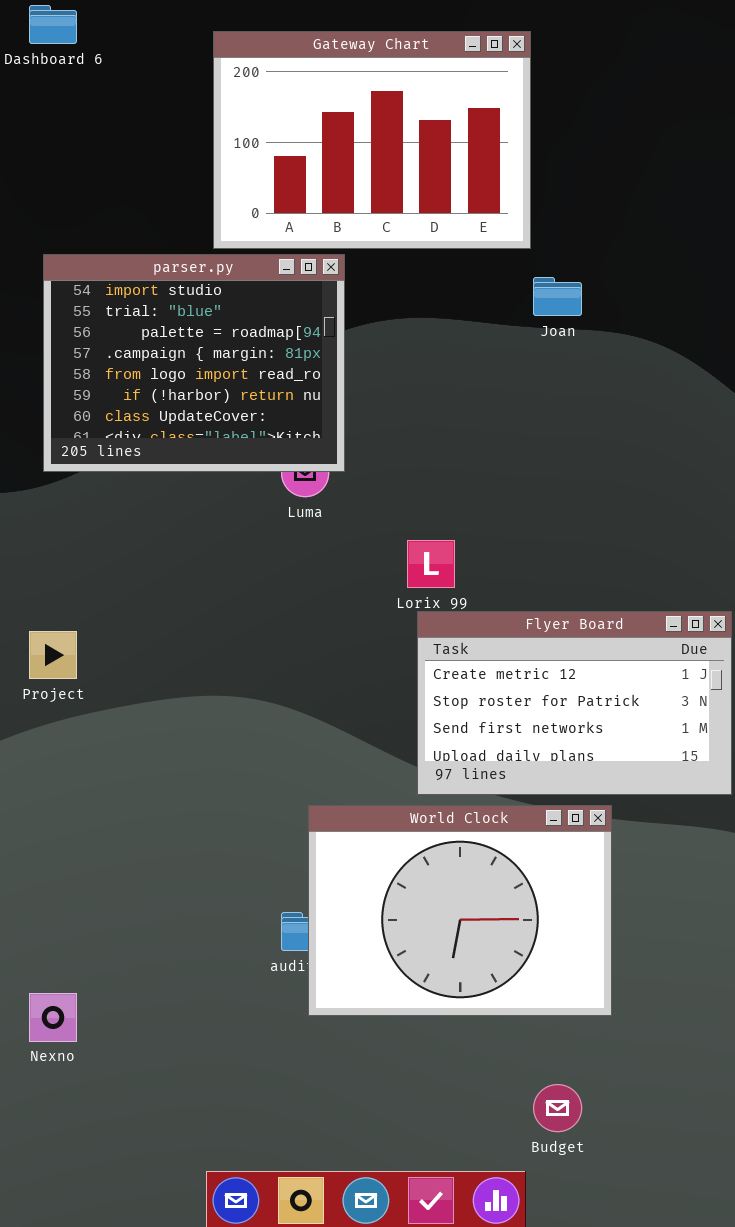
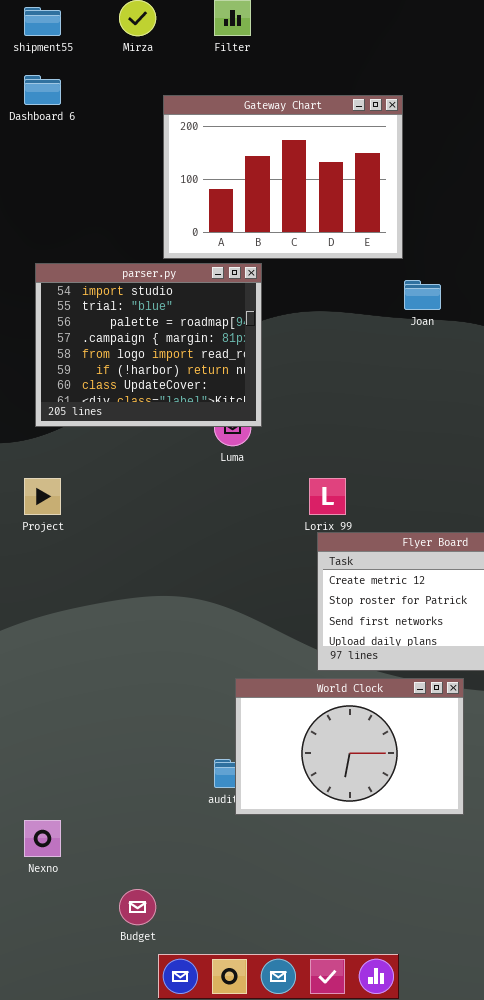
Project: [29,631,77,679] -> [24,478,61,515], moved
World Clock: [308,805,612,1016] -> [235,678,464,815], resized
Budget: [533,1084,582,1132] -> [119,889,156,925], moved

